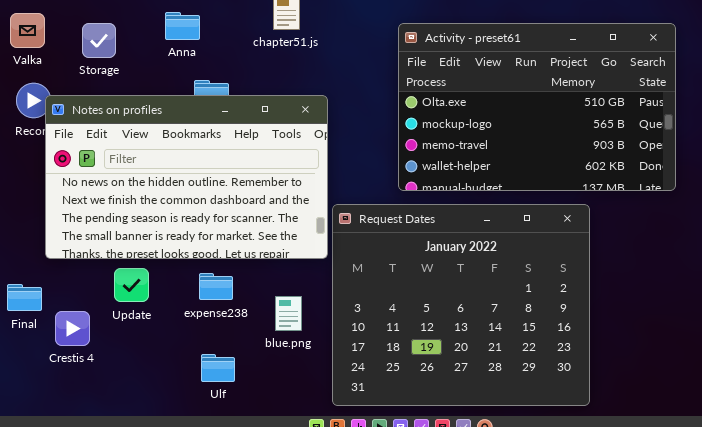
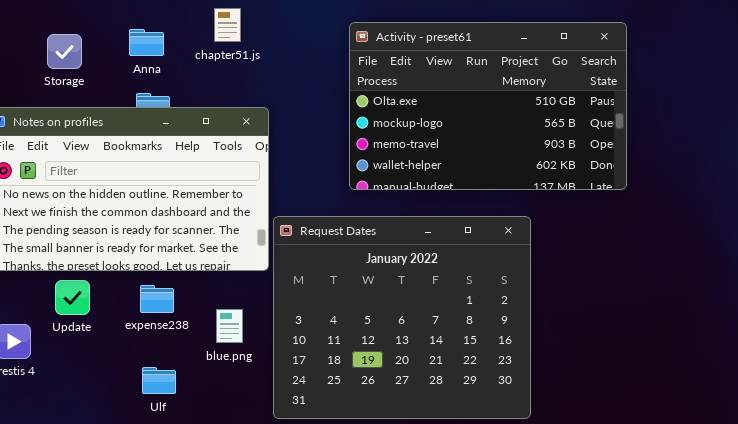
Anna: [165,12,200,40] -> [129,29,164,56], moved
Storage: [82,23,116,58] -> [47,34,82,69], moved
Activity - preset61: [398,23,676,191] -> [349,22,627,190], moved

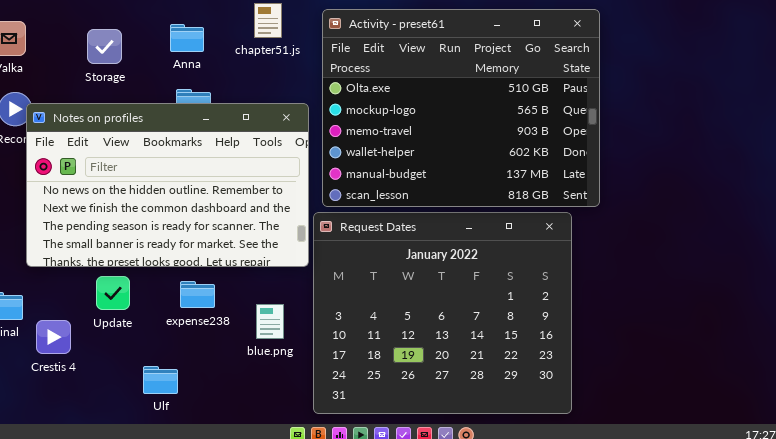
Activity - preset61: [349,22,627,190] -> [322,9,600,207], moved, resized
Ulf: [142,367,176,394] -> [143,366,178,394], moved

